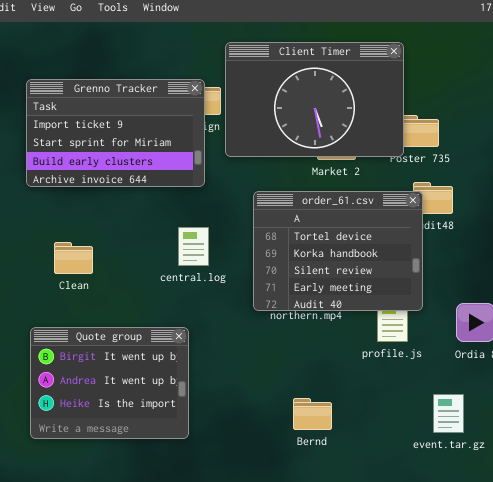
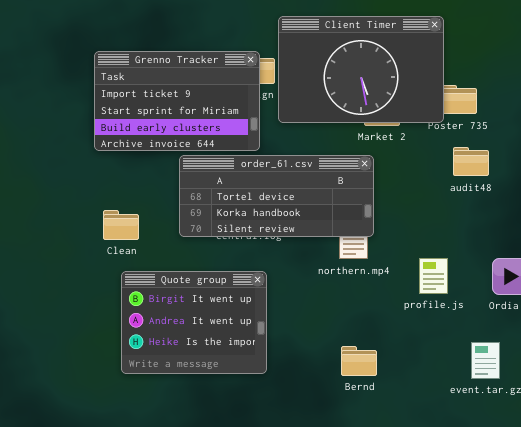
order_61.csv: [253,191,423,311] -> [179,155,374,237], moved, resized
Clean: [54,242,93,274] -> [103,210,139,240], moved
Quote group: [30,327,189,439] -> [121,271,267,374], moved

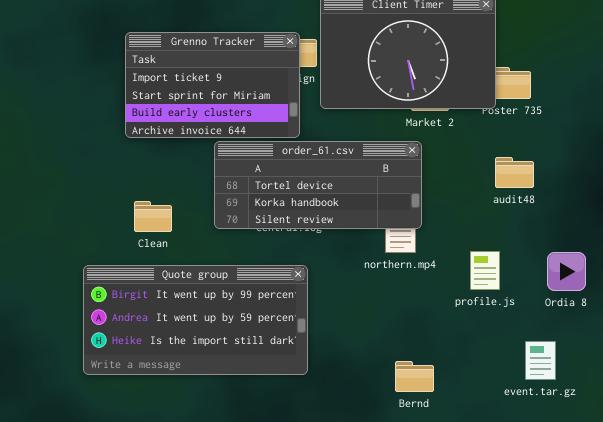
audit48: [453,147,489,176] -> [495,157,534,188], moved
Quote group: [121,271,267,374] -> [83,265,308,375], resized
Bernd: [341,346,377,376] -> [395,361,434,392], moved

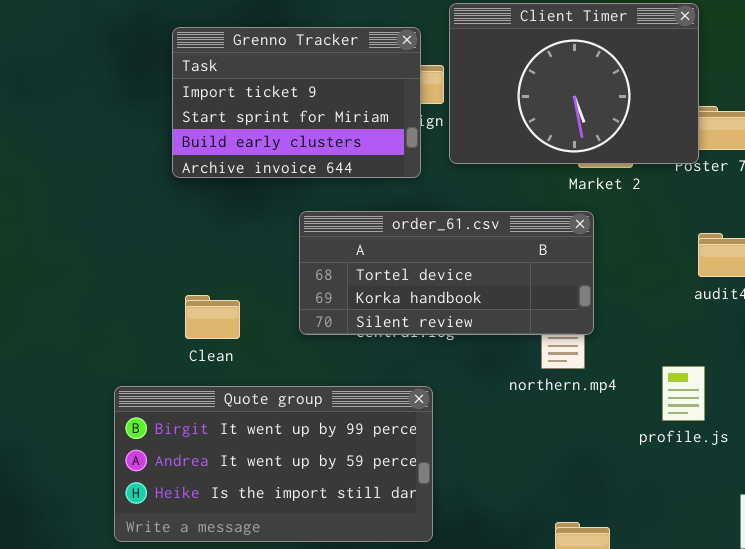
Grenno Tracker: [125,32,300,138] -> [172,27,421,178], moved

